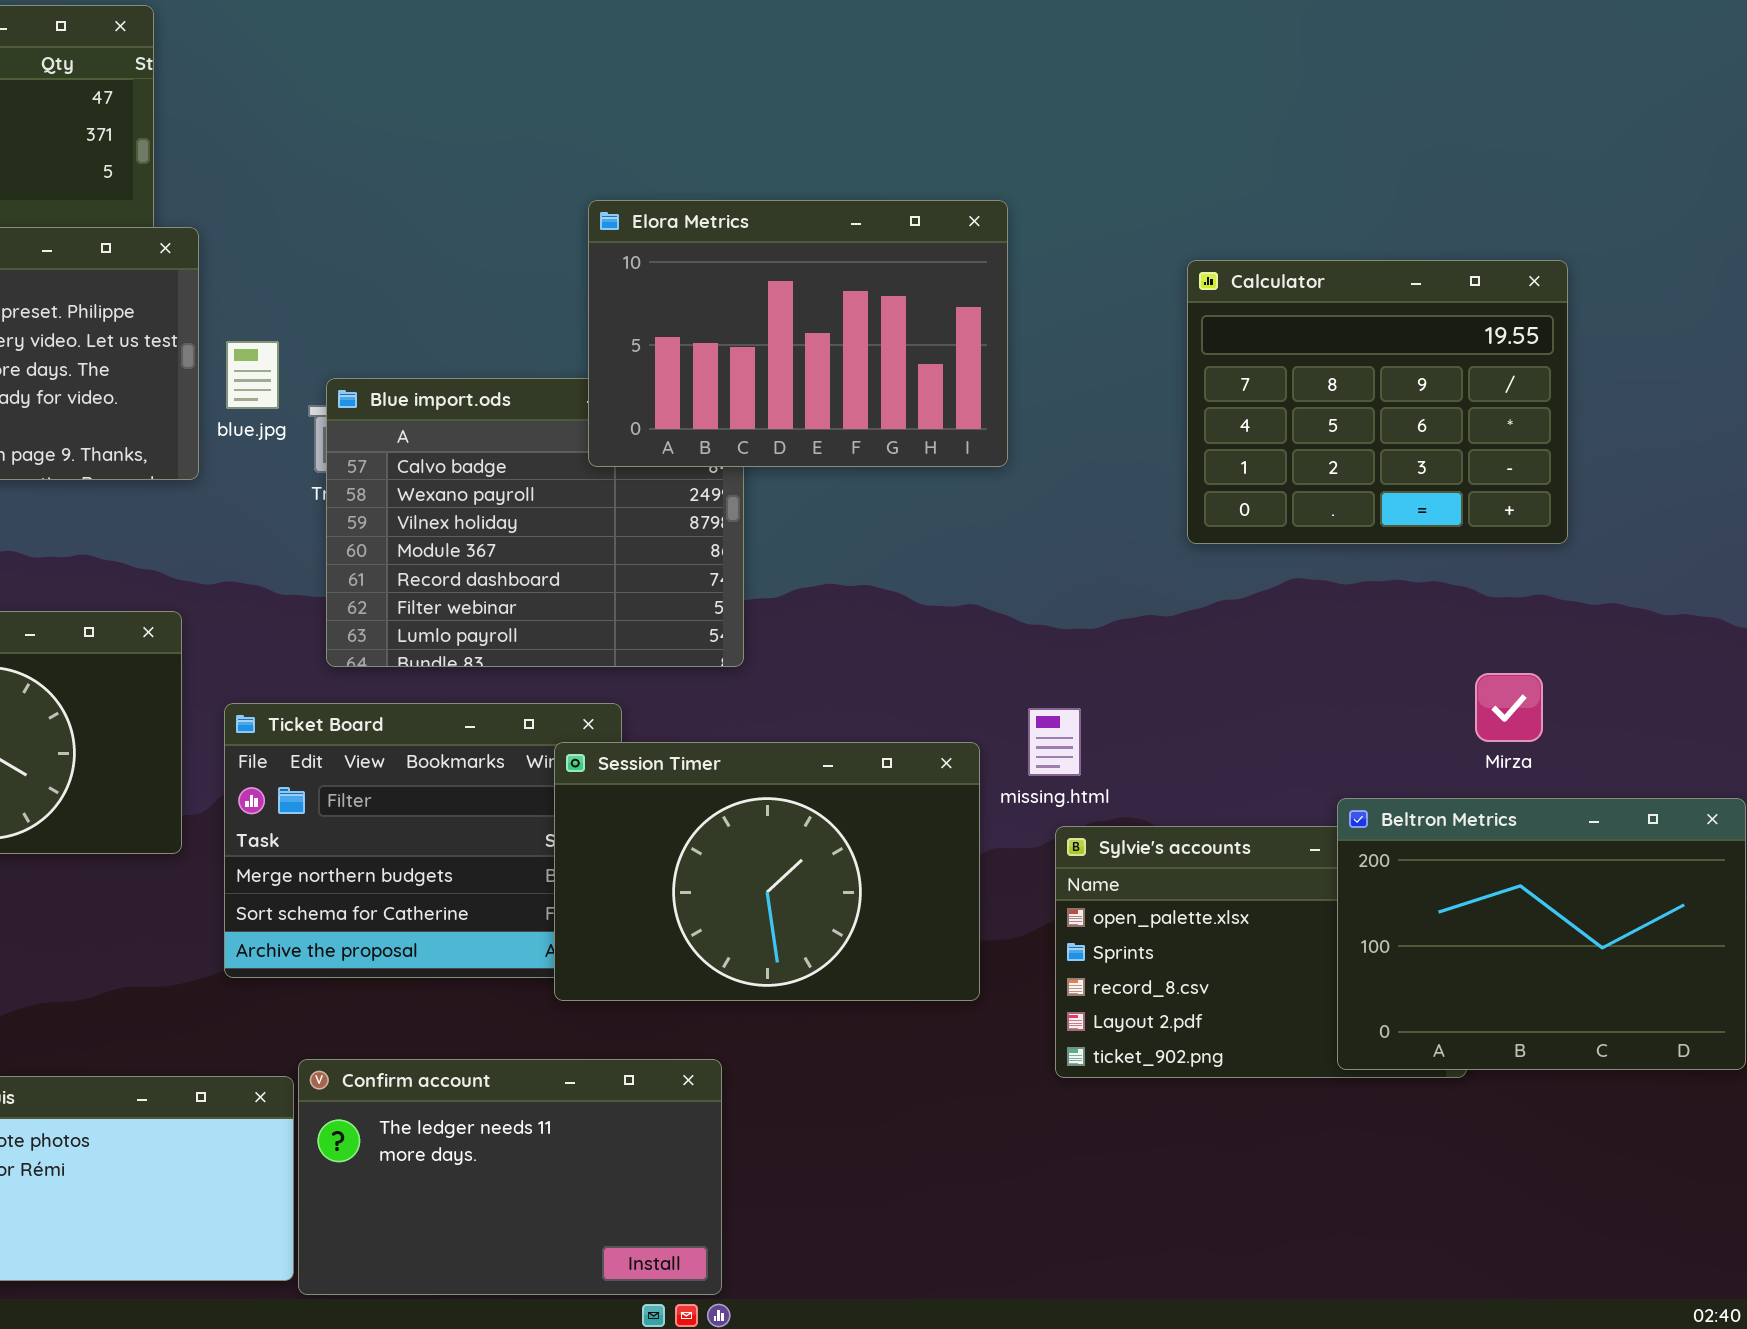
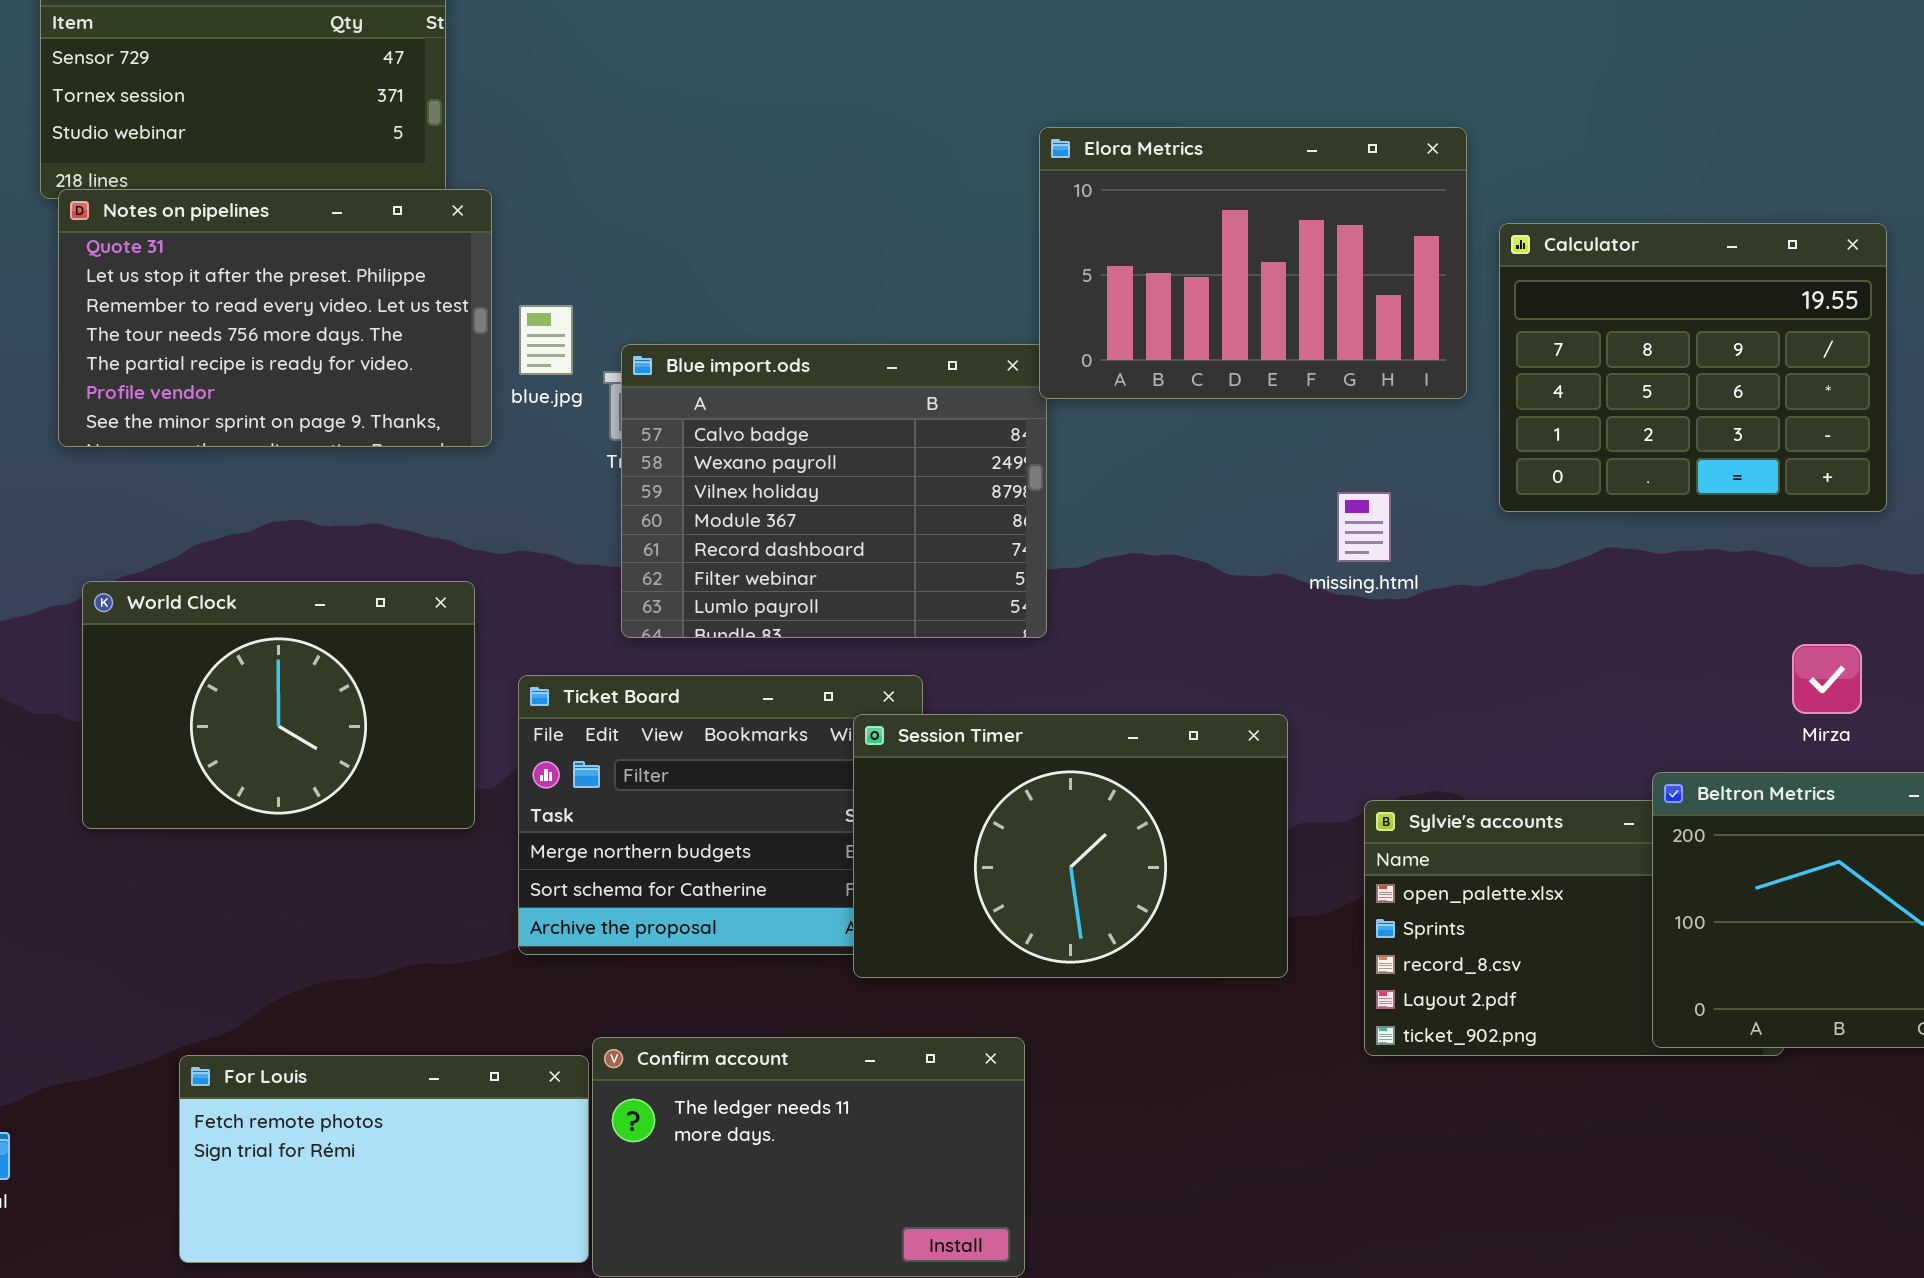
Elora Metrics: [588,200,1008,467] -> [1039,127,1467,399], moved
missing.html: [1028,708,1081,776] -> [1337,492,1391,562], moved

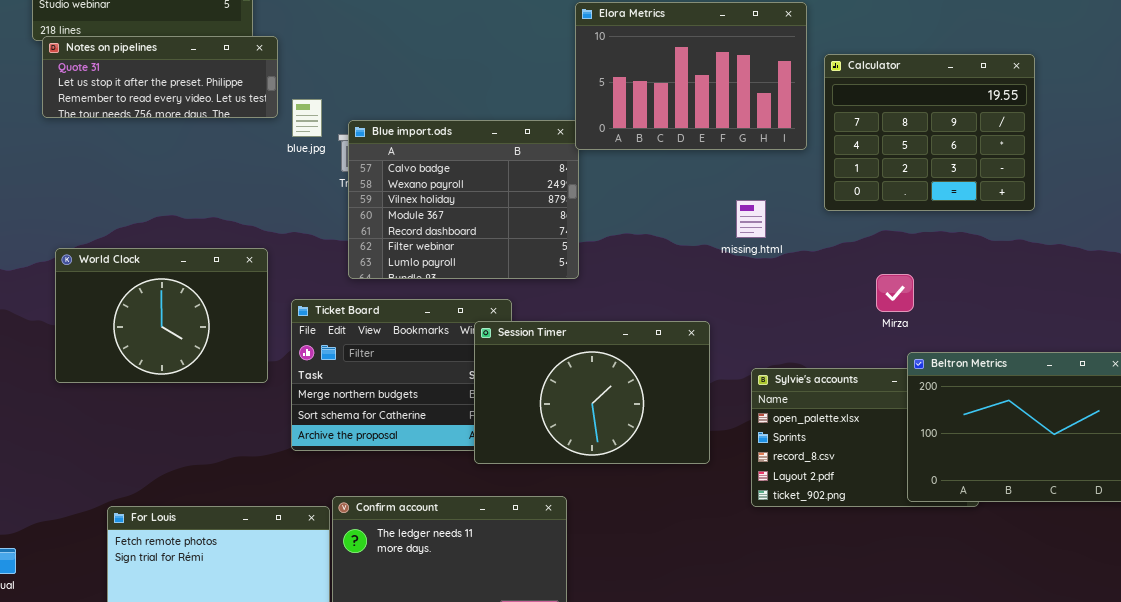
Notes on pipelines: [58,189,492,447] -> [42,36,278,118], resized
Mirza: [1792,644,1862,714] -> [876,274,914,312], moved

